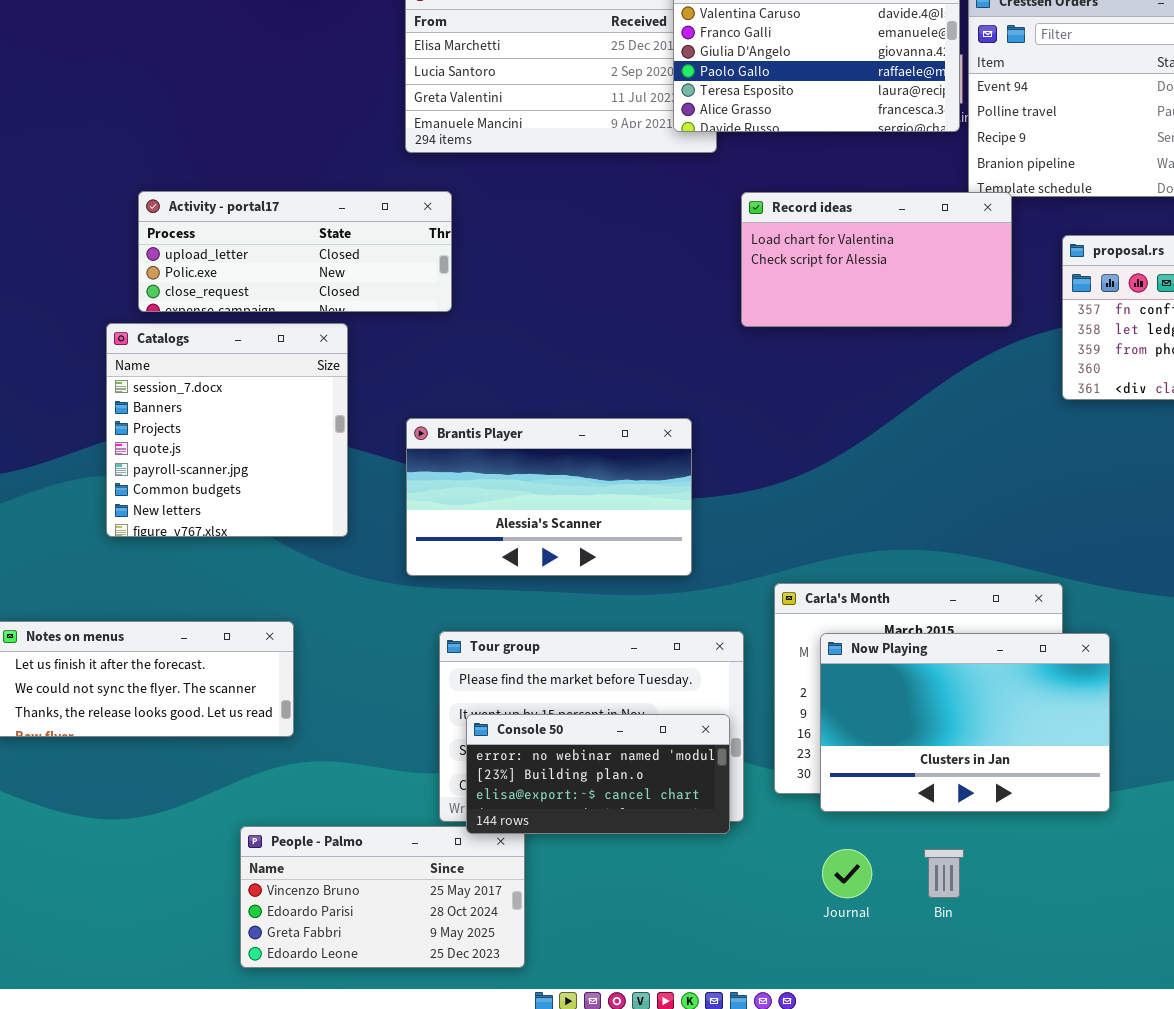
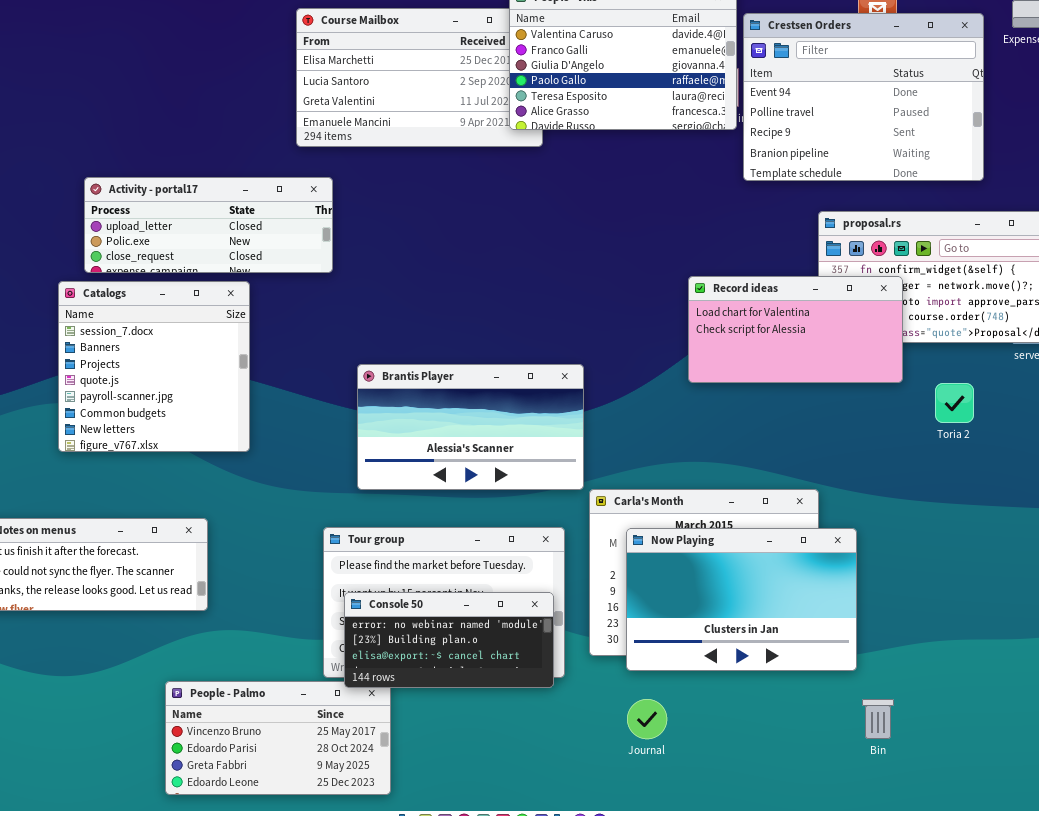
Record ideas: [741,192,1012,327] -> [688,276,903,383], moved
Brantis Player: [406,418,692,576] -> [357,364,584,490], moved
Bin: [924,849,964,898] -> [862,699,894,739], moved

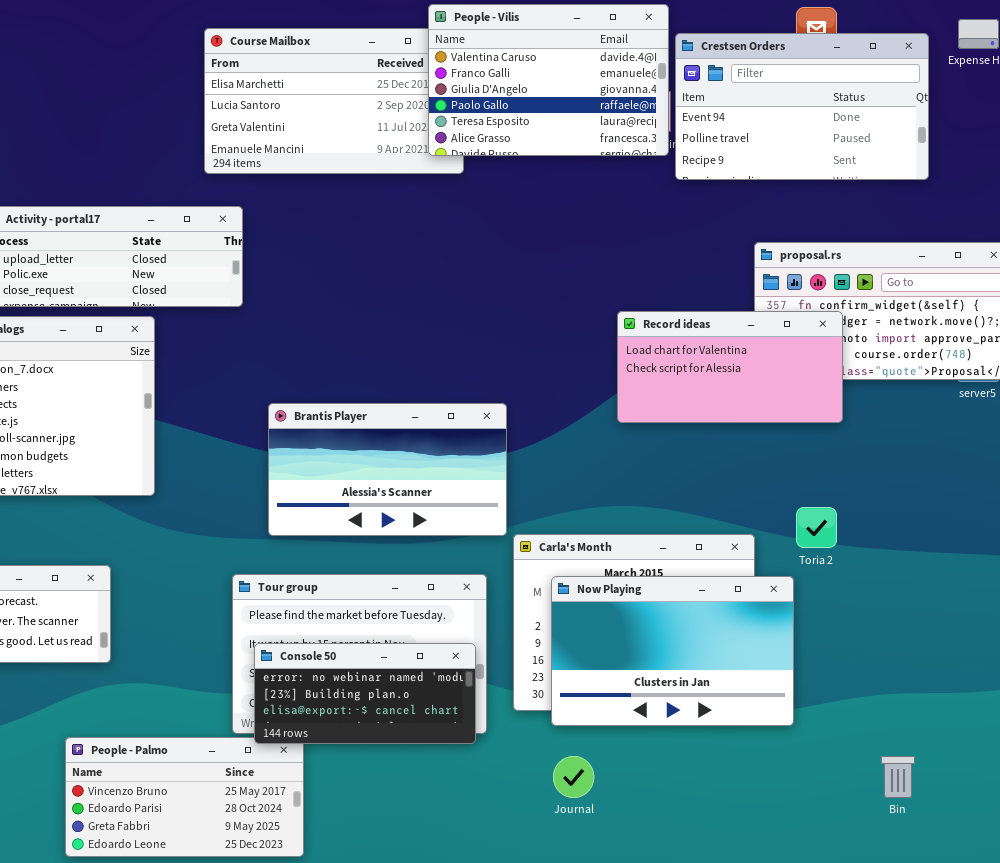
Crestsen Orders: [743,13,984,181] -> [675,33,929,180], resized
Toria 2: [935,383,974,423] -> [796,507,837,548], moved
Bin: [862,699,894,739] -> [881,756,915,798], moved

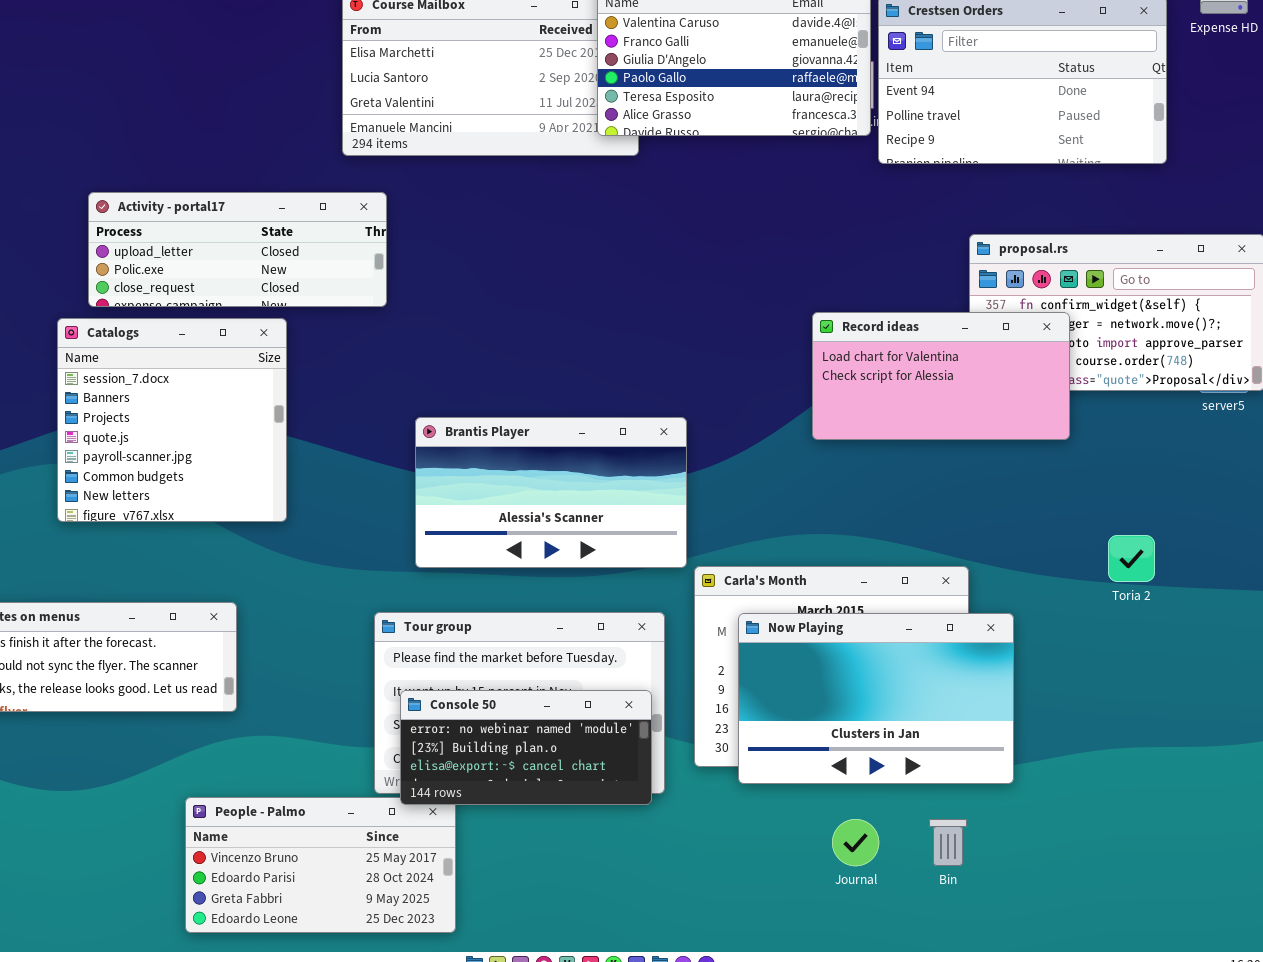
Toria 2: [796,507,837,548] -> [1108,535,1155,582], moved
Journal: [553,756,594,798] -> [832,819,879,866], moved
Bin: [881,756,915,798] -> [929,819,967,866], moved

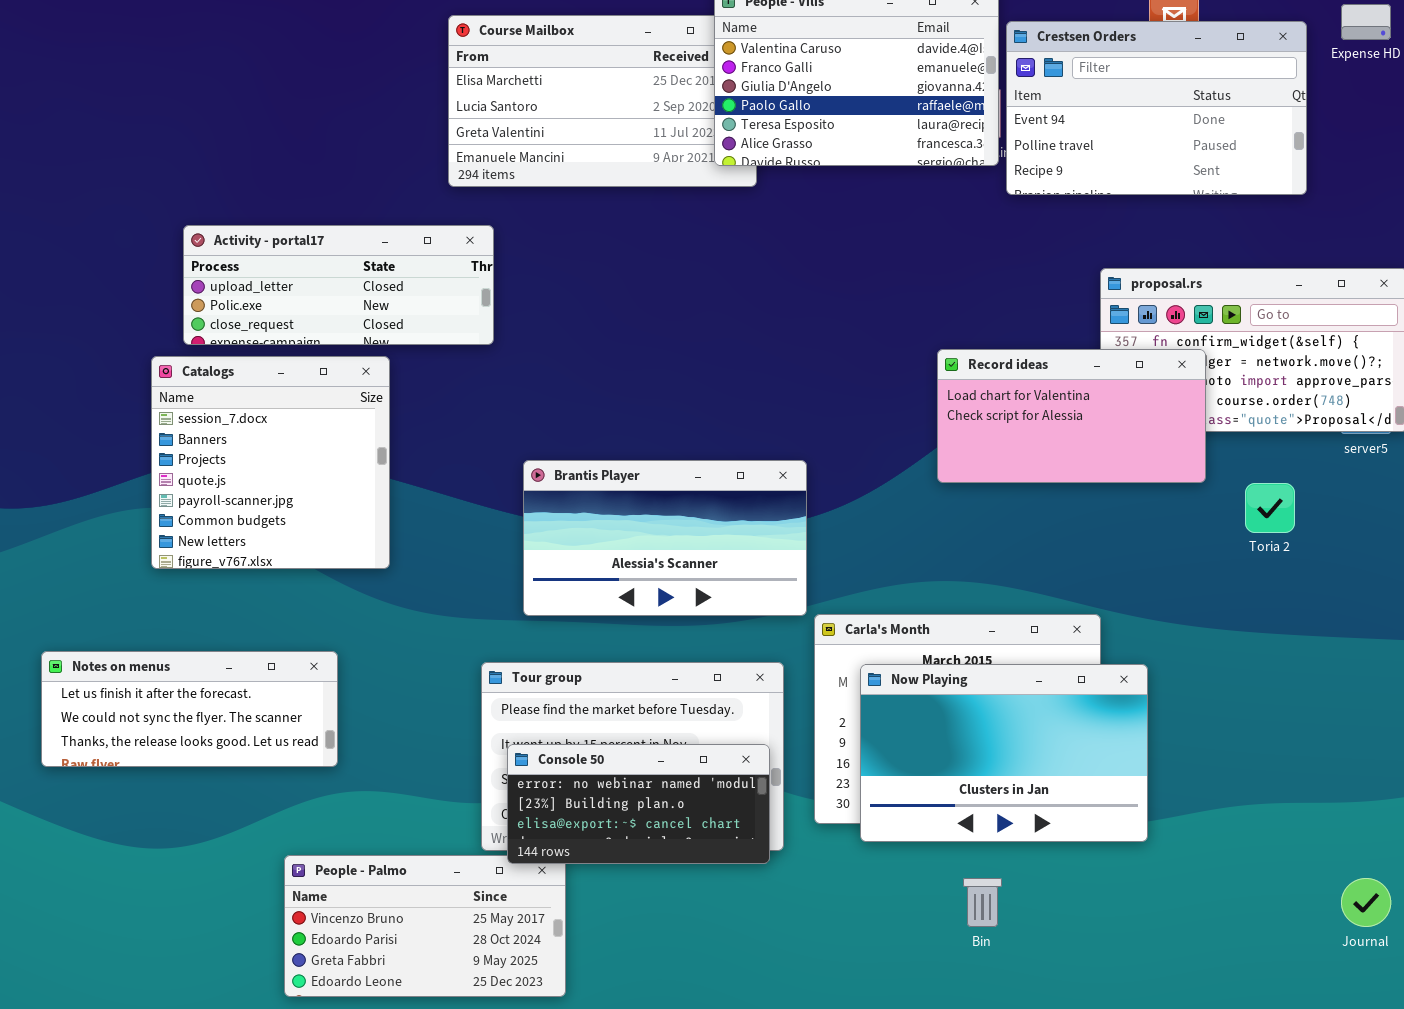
Toria 2: [1108,535,1155,582] -> [1245,483,1295,533], moved
Journal: [832,819,879,866] -> [1341,878,1391,927], moved
Bin: [929,819,967,866] -> [963,878,1002,927], moved

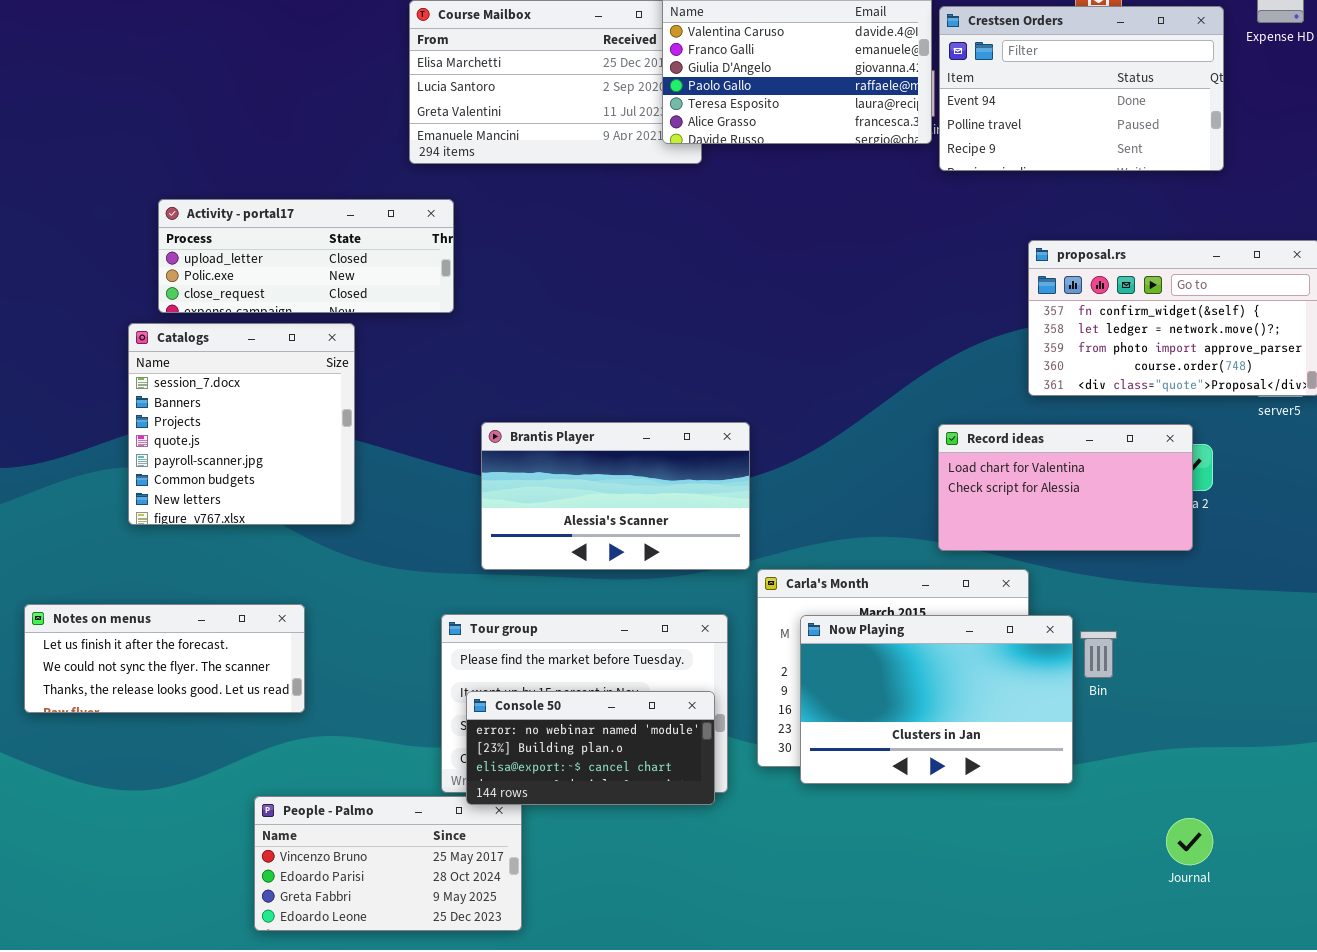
Record ideas: [937,349,1206,483] -> [938,424,1193,551], moved
Bin: [963,878,1002,927] -> [1080,631,1117,678], moved
Journal: [1341,878,1391,927] -> [1166,818,1213,865], moved

